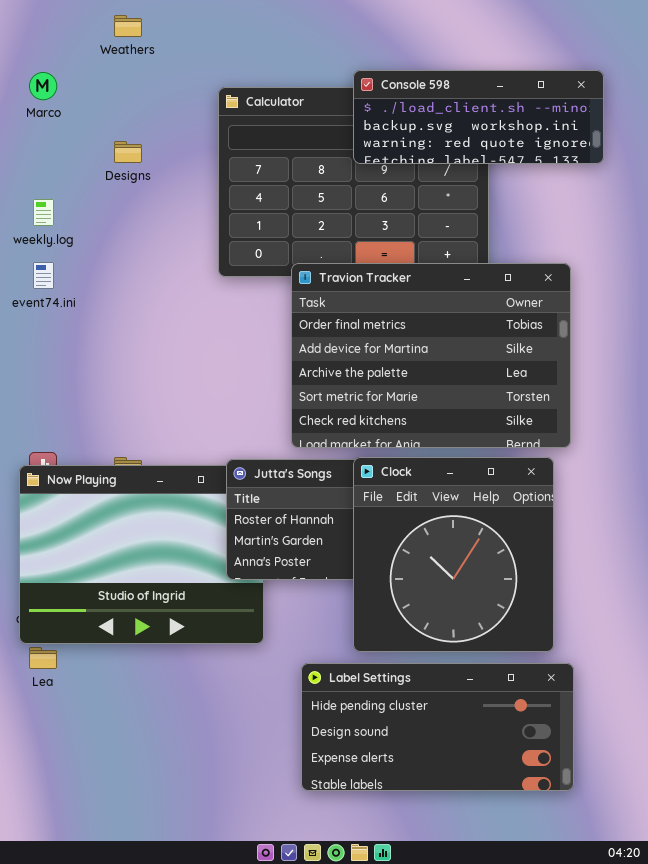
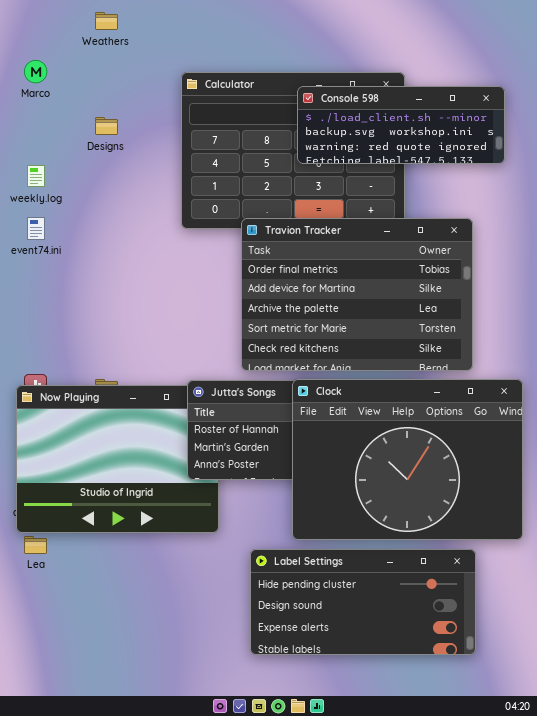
Console 598: [353,70,604,164] -> [297,86,505,164], moved
Clock: [353,457,554,652] -> [292,379,523,540], resized

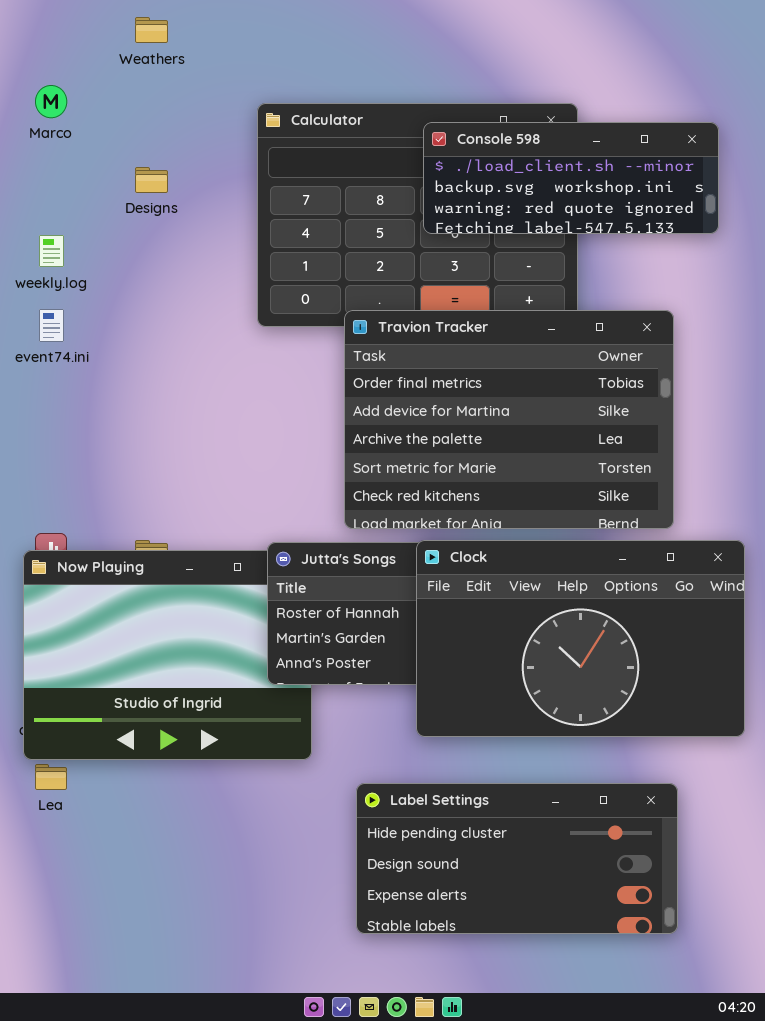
Clock: [292,379,523,540] -> [416,540,745,737], resized

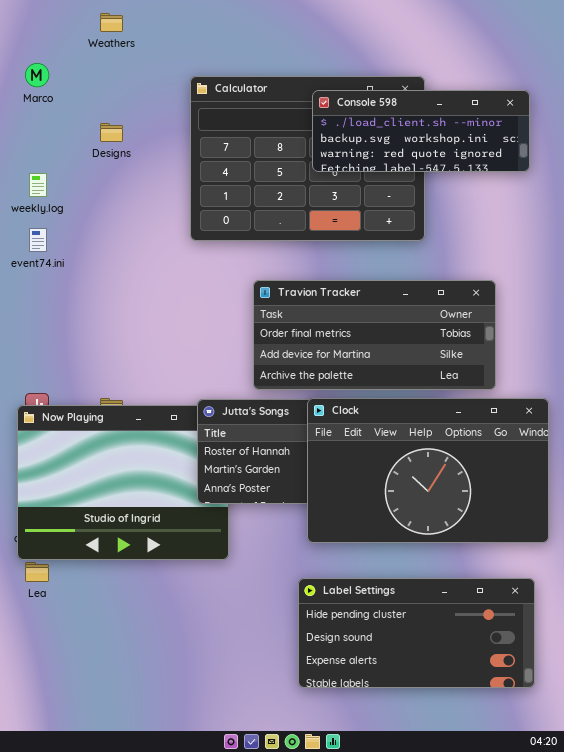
Travion Tracker: [344,310,674,529] -> [253,280,496,390], resized
Label Settings: [356,783,678,934] -> [298,578,535,688], moved

